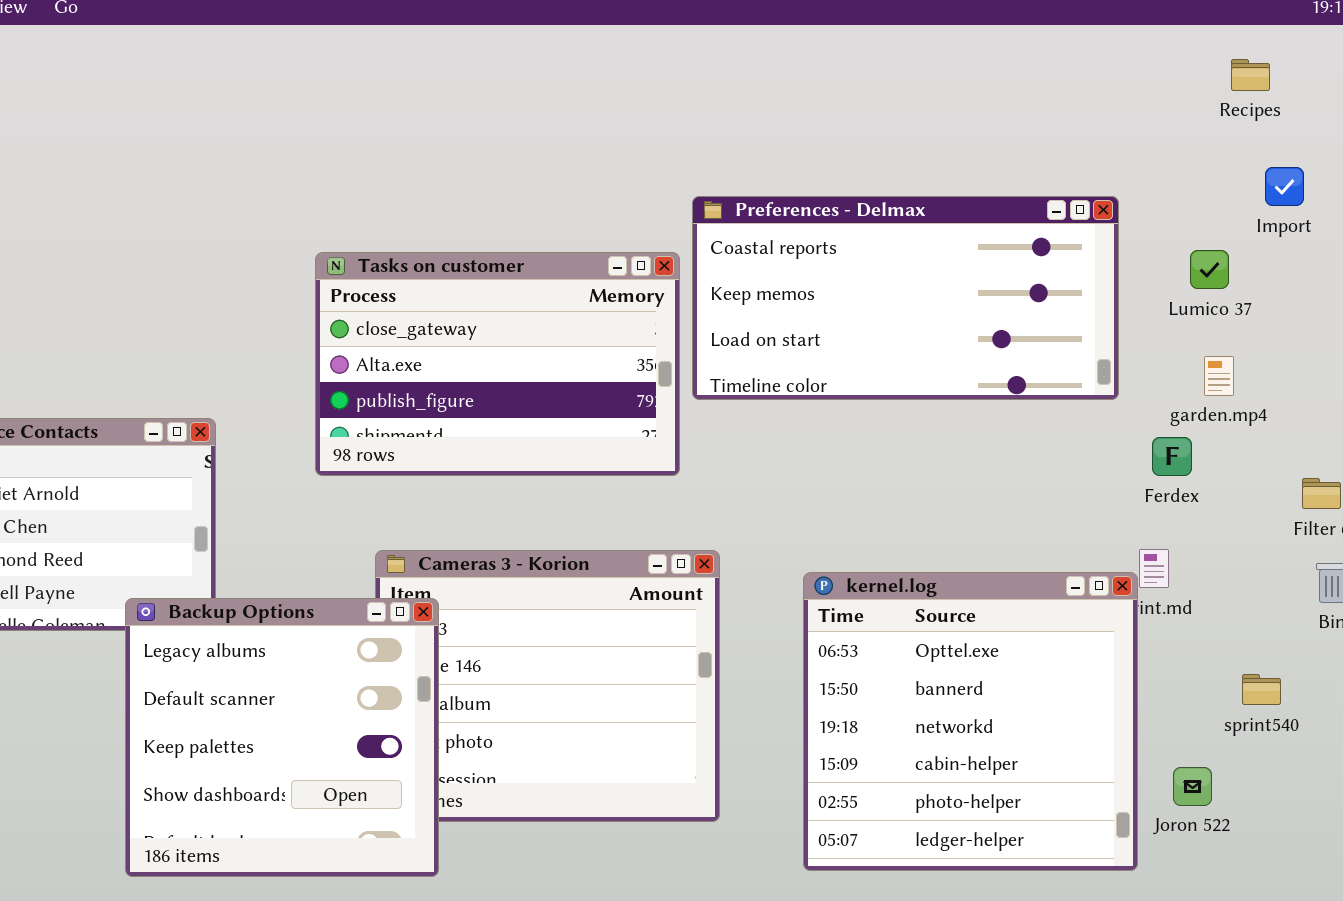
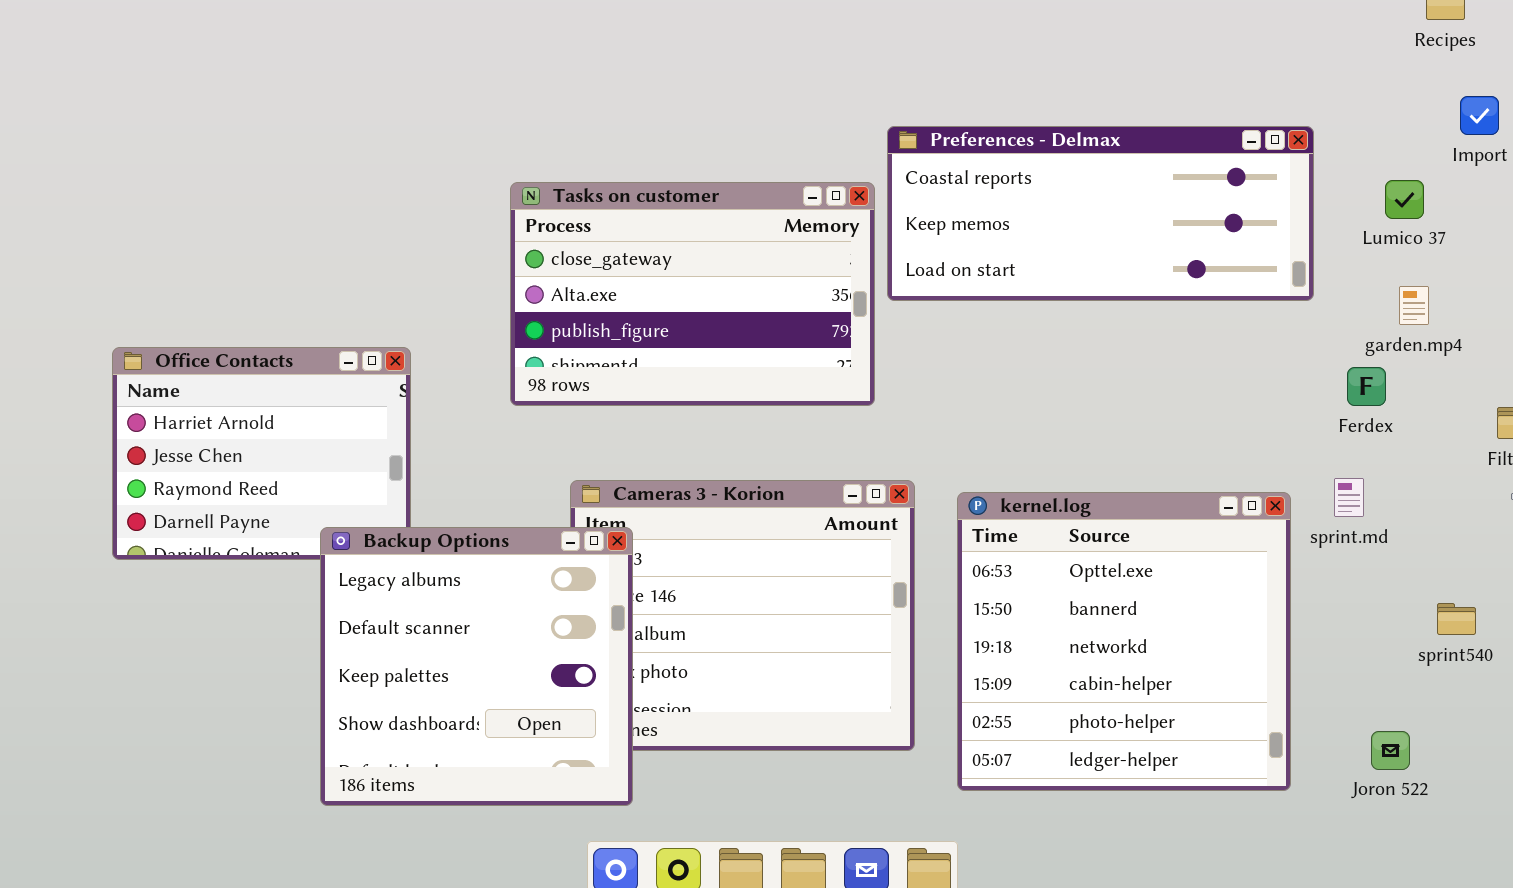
Preferences - Delmax: [692,196,1119,400] -> [887,126,1314,301], resized
kernel.log: [803,572,1138,871] -> [957,492,1291,791], moved
Joron 522: [1173,767,1212,806] -> [1371,731,1410,770], moved

